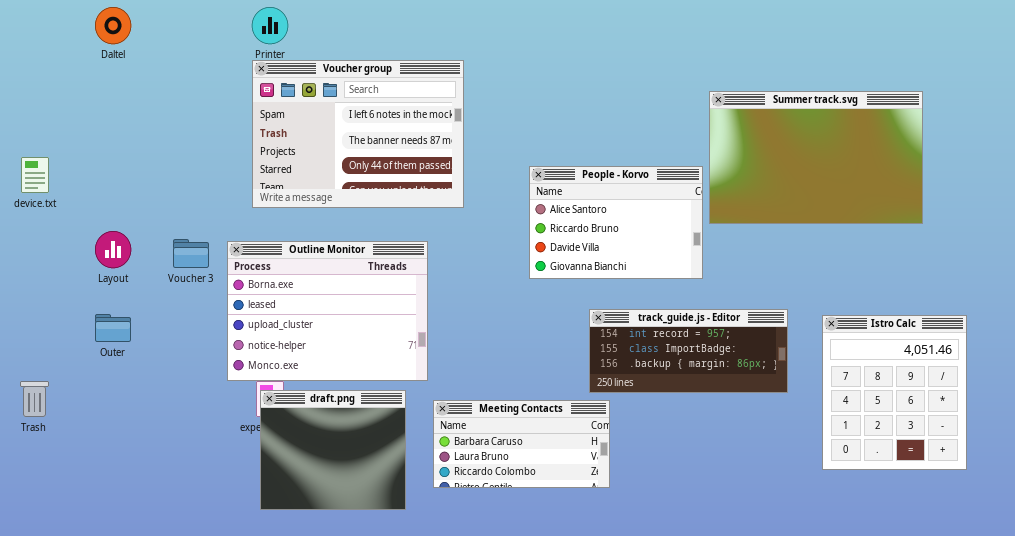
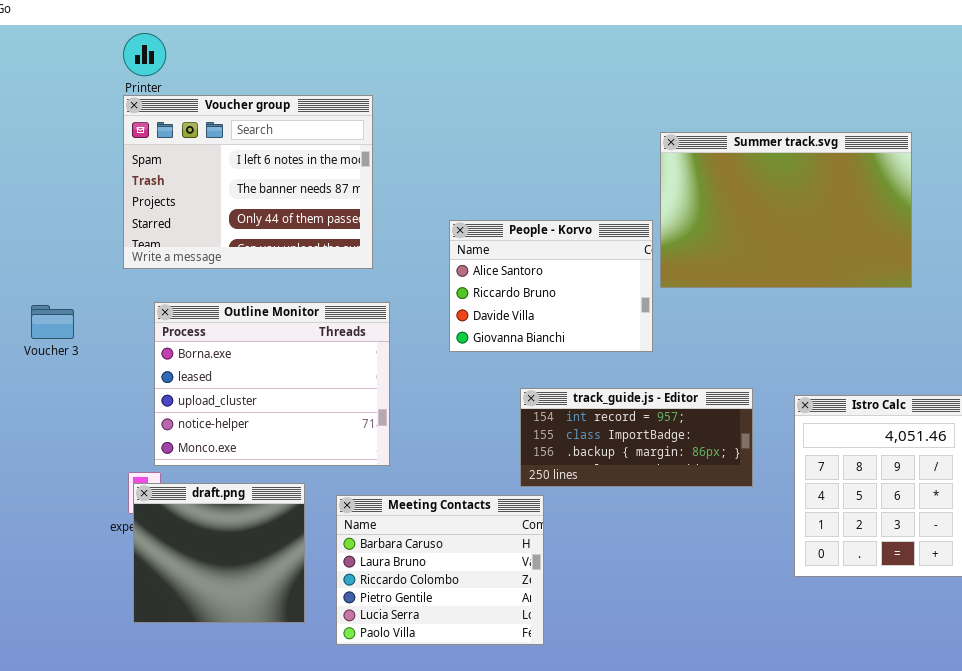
Outline Monitor: [227,241,428,381] -> [154,302,390,466], moved
Meeting Contacts: [433,400,610,488] -> [336,495,544,645], resized

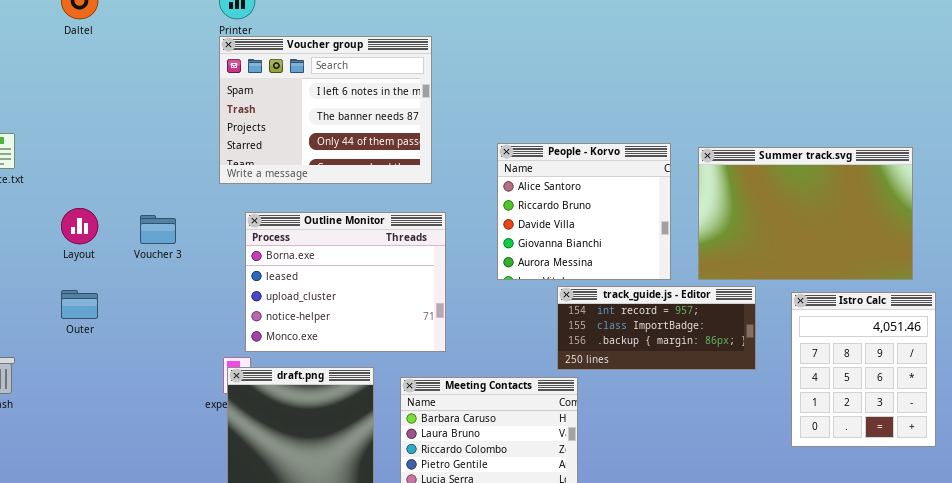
Summer track.svg: [660,132,912,288] -> [698,147,913,280], moved
People - Korvo: [449,220,653,352] -> [497,143,671,280], resized

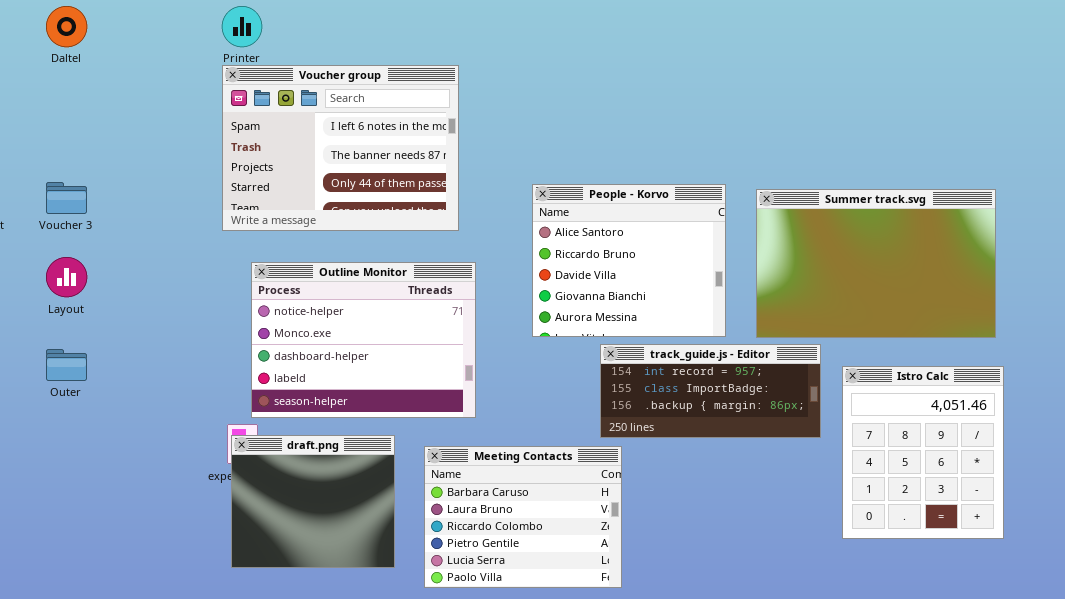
Outline Monitor: [245,212,446,352] -> [251,262,476,418], scrolled down 3 rows
Voucher 3: [140,215,176,244] -> [46,182,87,214], moved
Istro Calc: [791,292,936,447] -> [842,366,1004,539], moved

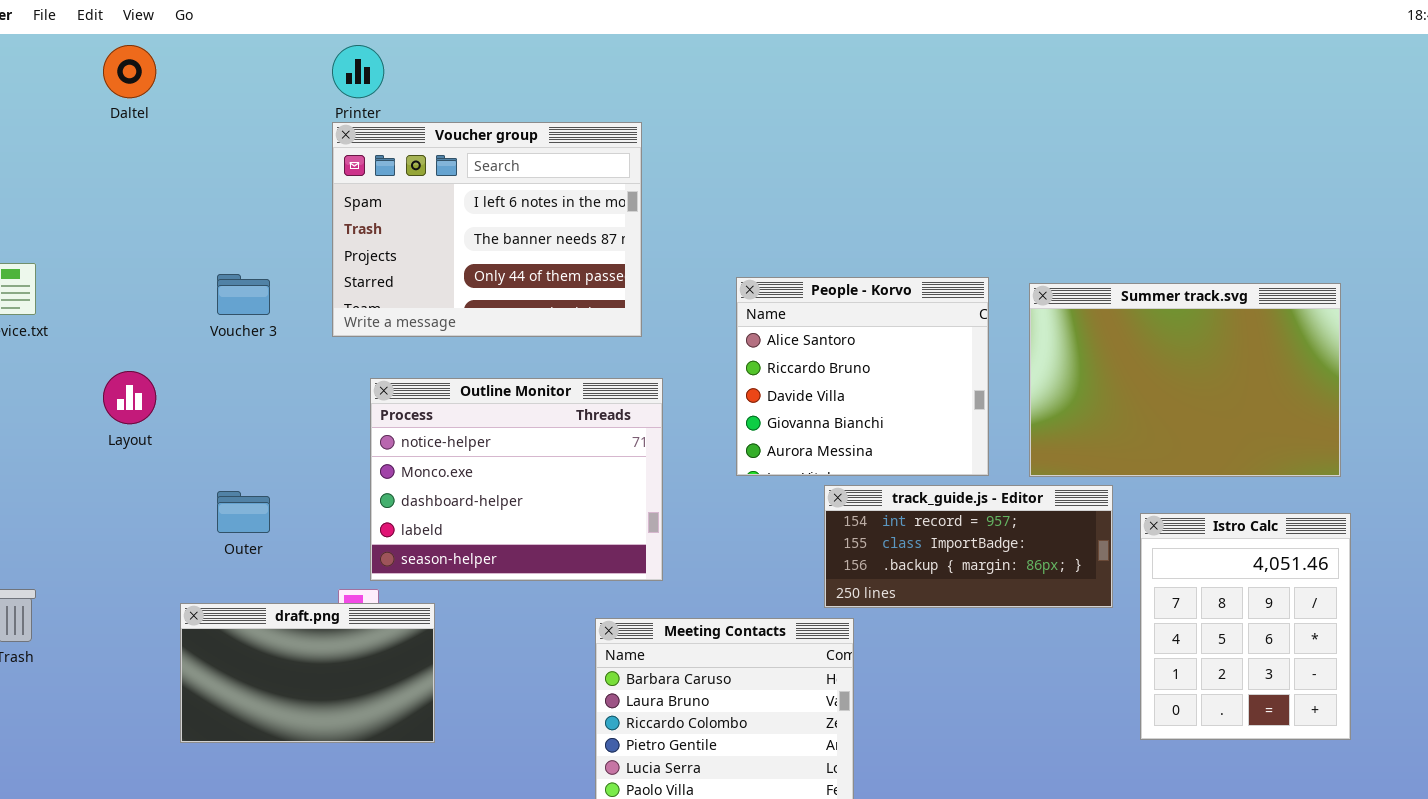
Voucher 3: [46,182,87,214] -> [217,274,270,315], moved
Outer: [46,349,87,381] -> [217,491,270,533], moved
draft.png: [231,435,395,568] -> [180,603,435,743], moved, resized

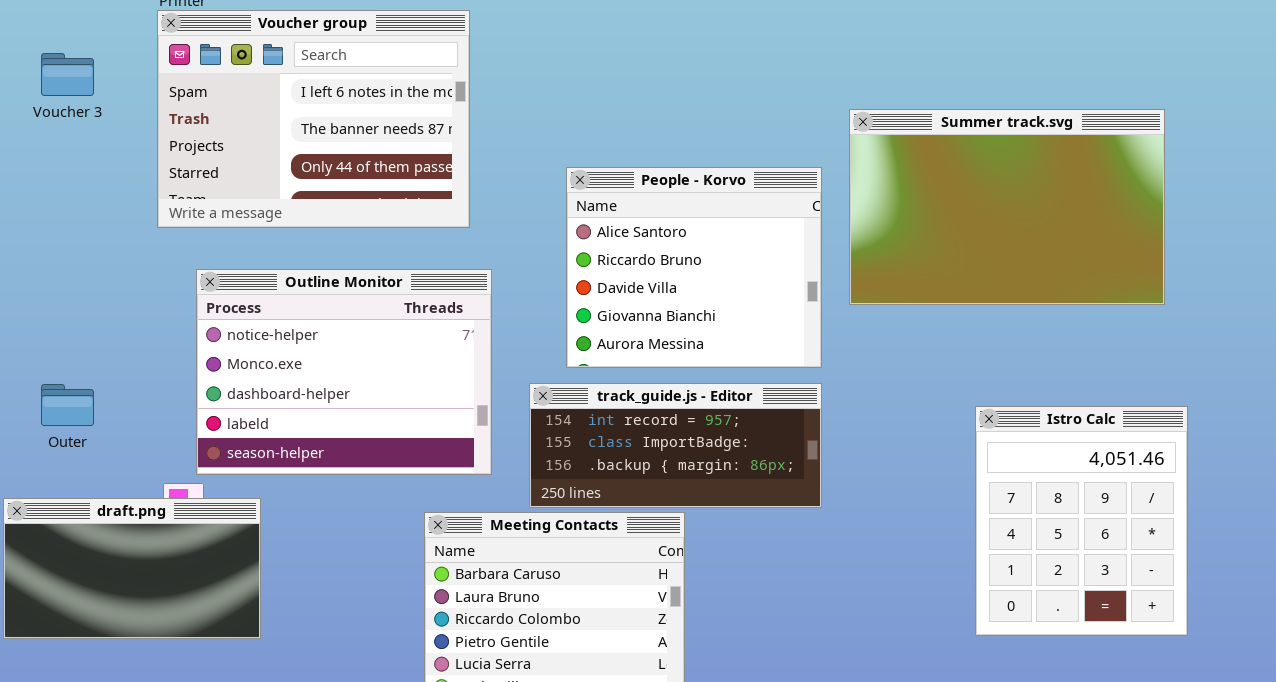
Voucher 3: [217,274,270,315] -> [41,53,94,96], moved
Summer track.svg: [1029,283,1341,477] -> [849,109,1165,305], moved
track_guide.js - Editor: [824,485,1113,608] -> [529,383,822,508], moved

